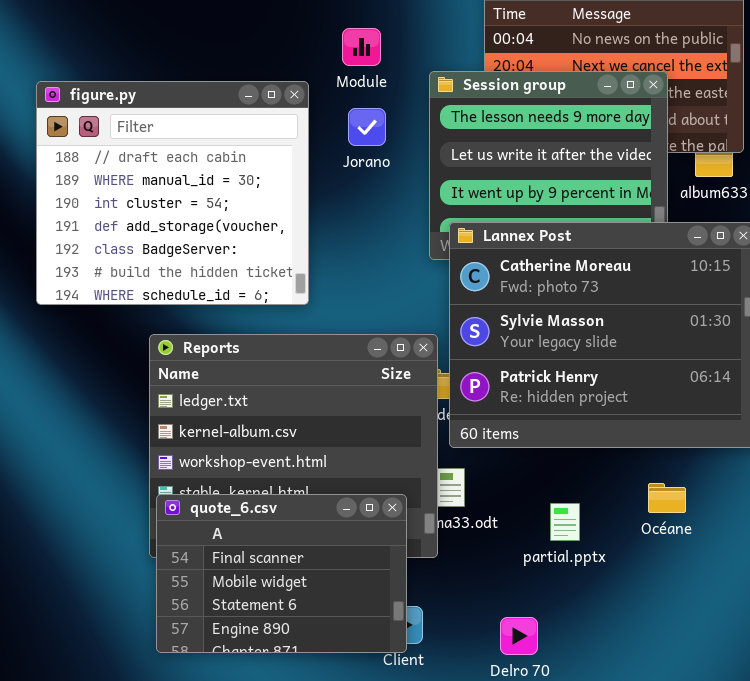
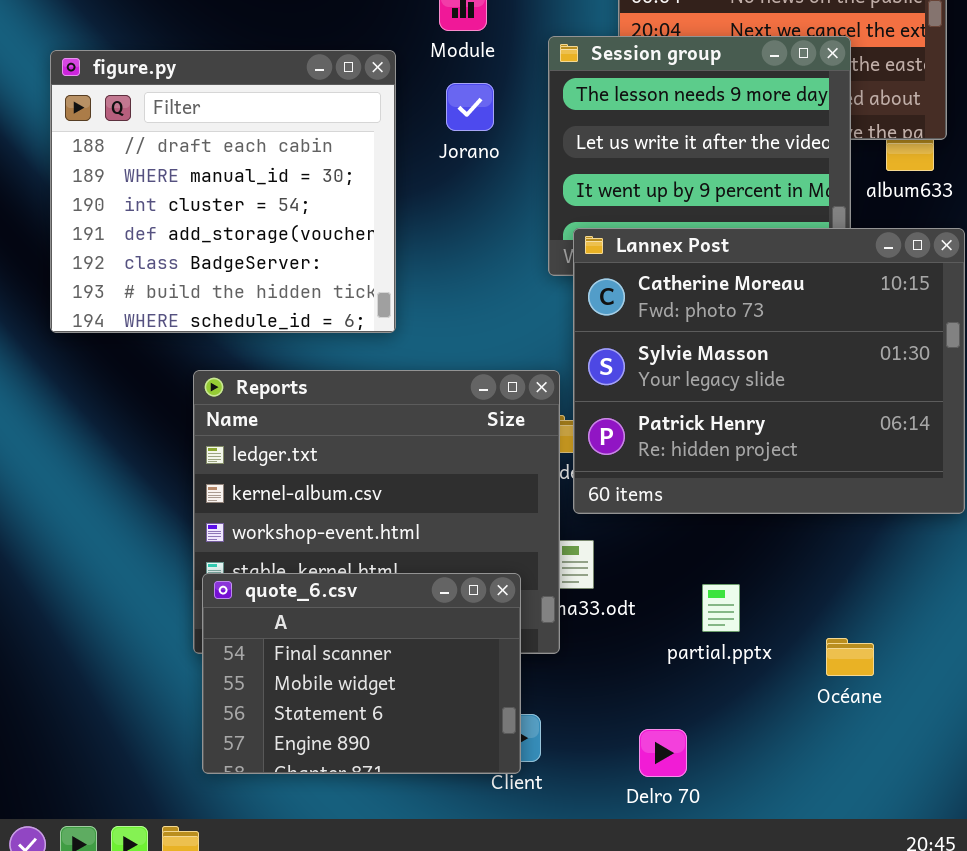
Océane: [648,483,686,513] -> [826,638,874,676], moved

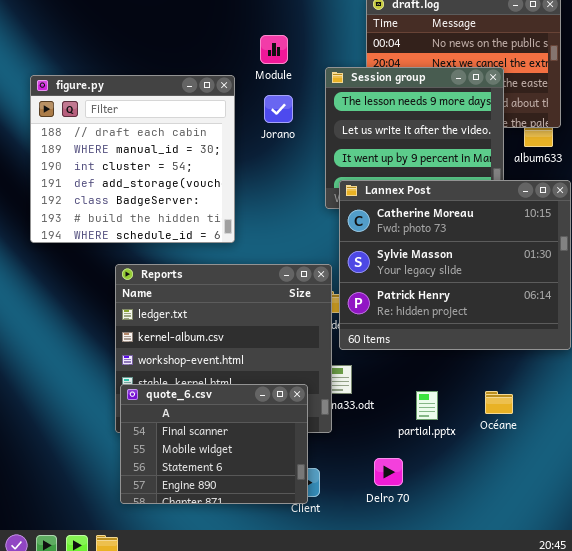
Océane: [826,638,874,676] -> [485,391,513,414], moved
Delro 70: [639,729,687,777] -> [374,458,403,486], moved

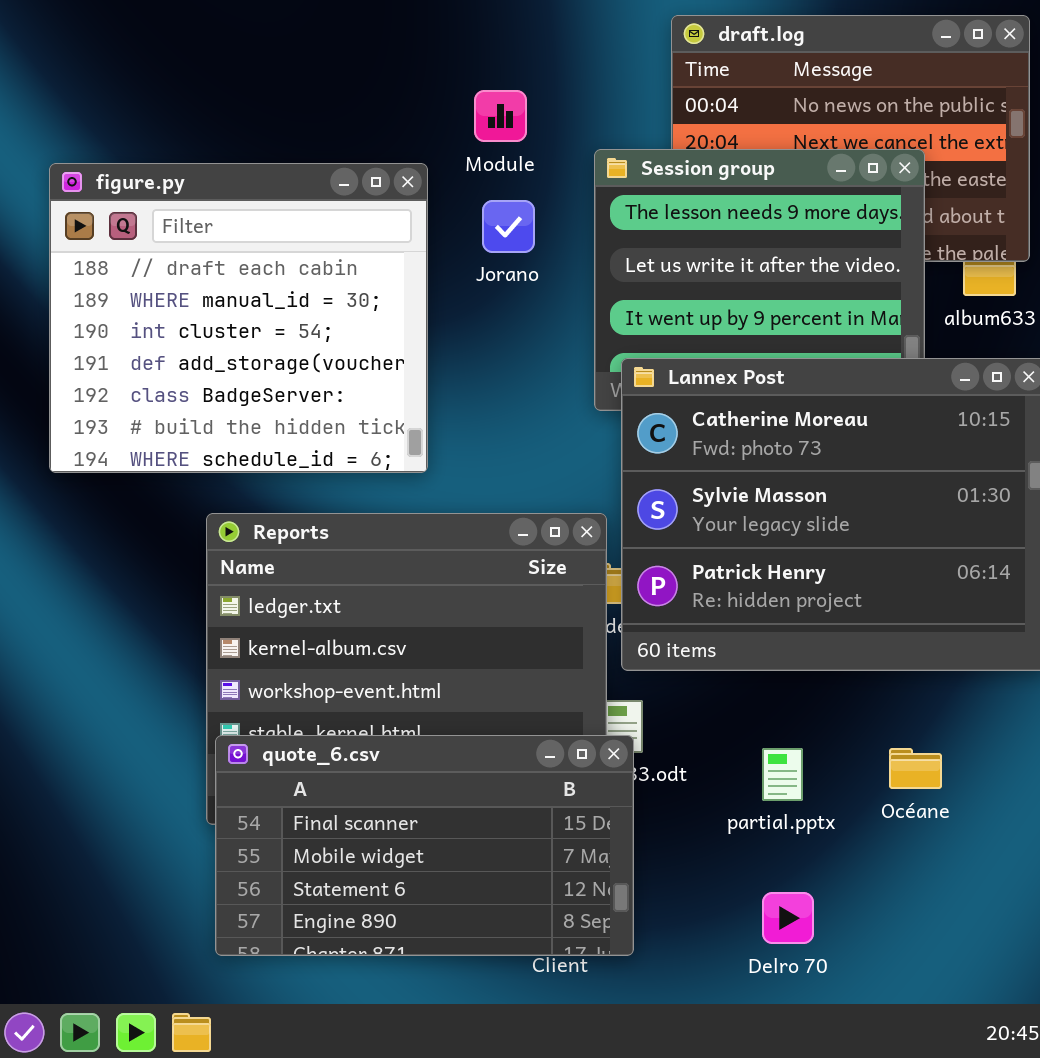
quote_6.csv: [120,384,308,504] -> [215,735,634,956], resized
Delro 70: [374,458,403,486] -> [762,892,814,944], moved

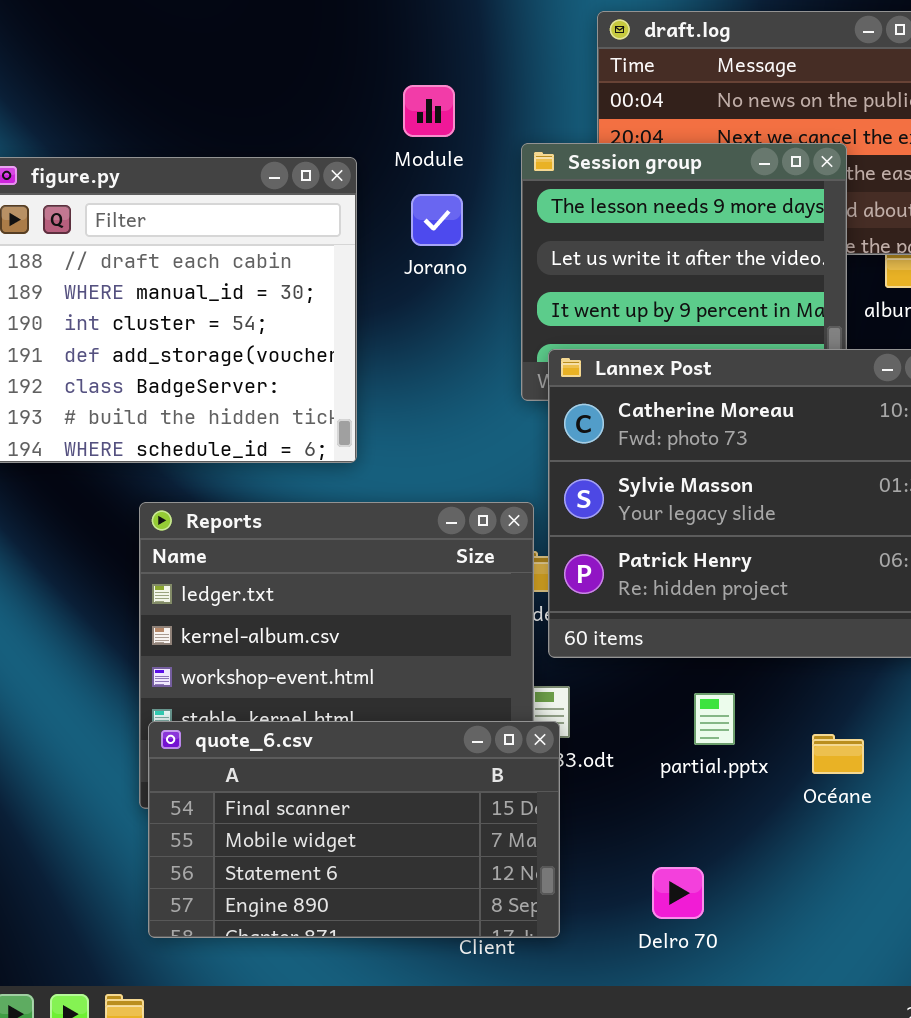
partial.pptx: [762,748,803,801] -> [694,693,735,745], moved
Delro 70: [762,892,814,944] -> [652,867,704,919], moved

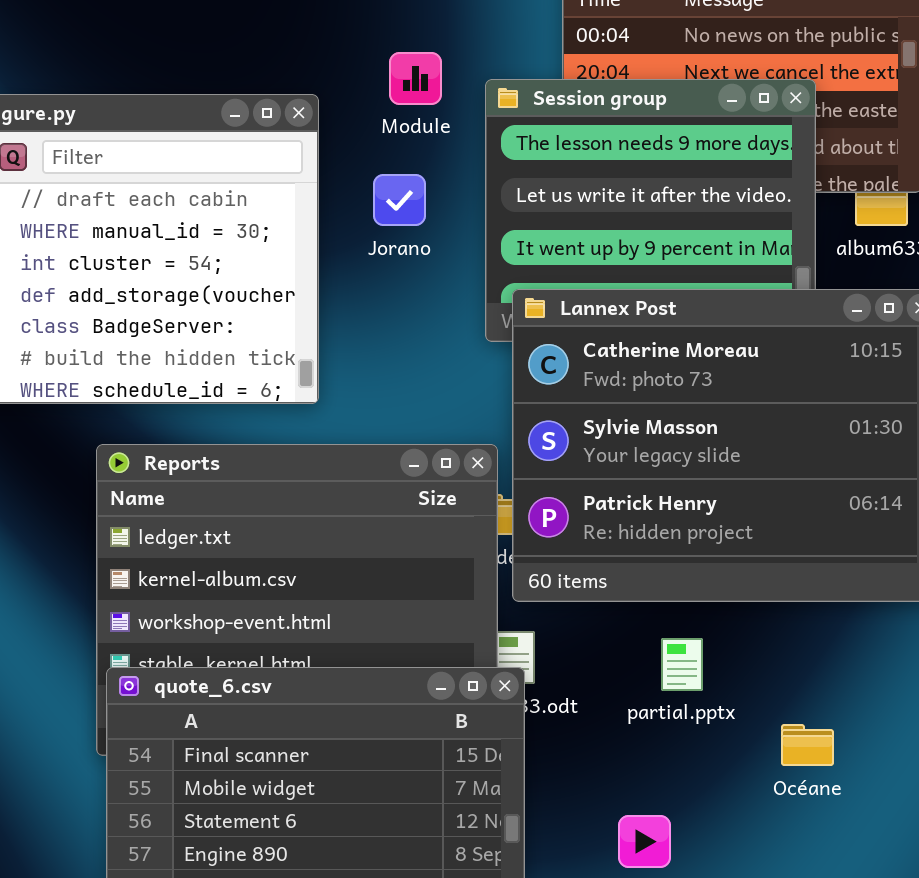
Module: [403,85,455,137] -> [389,52,442,105], moved
Jorano: [411,194,463,246] -> [373,174,426,226], moved
Océane: [812,734,864,774] -> [781,724,834,766], moved

